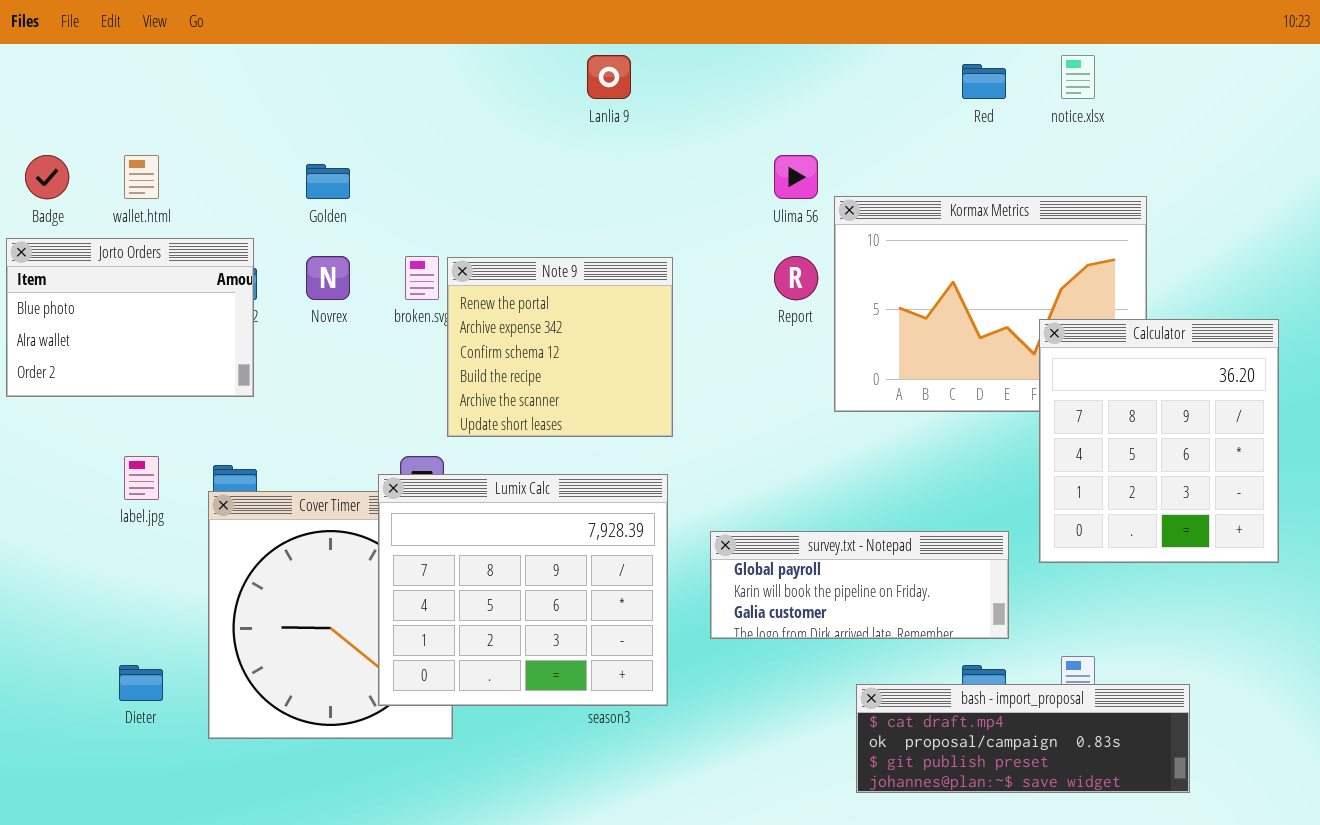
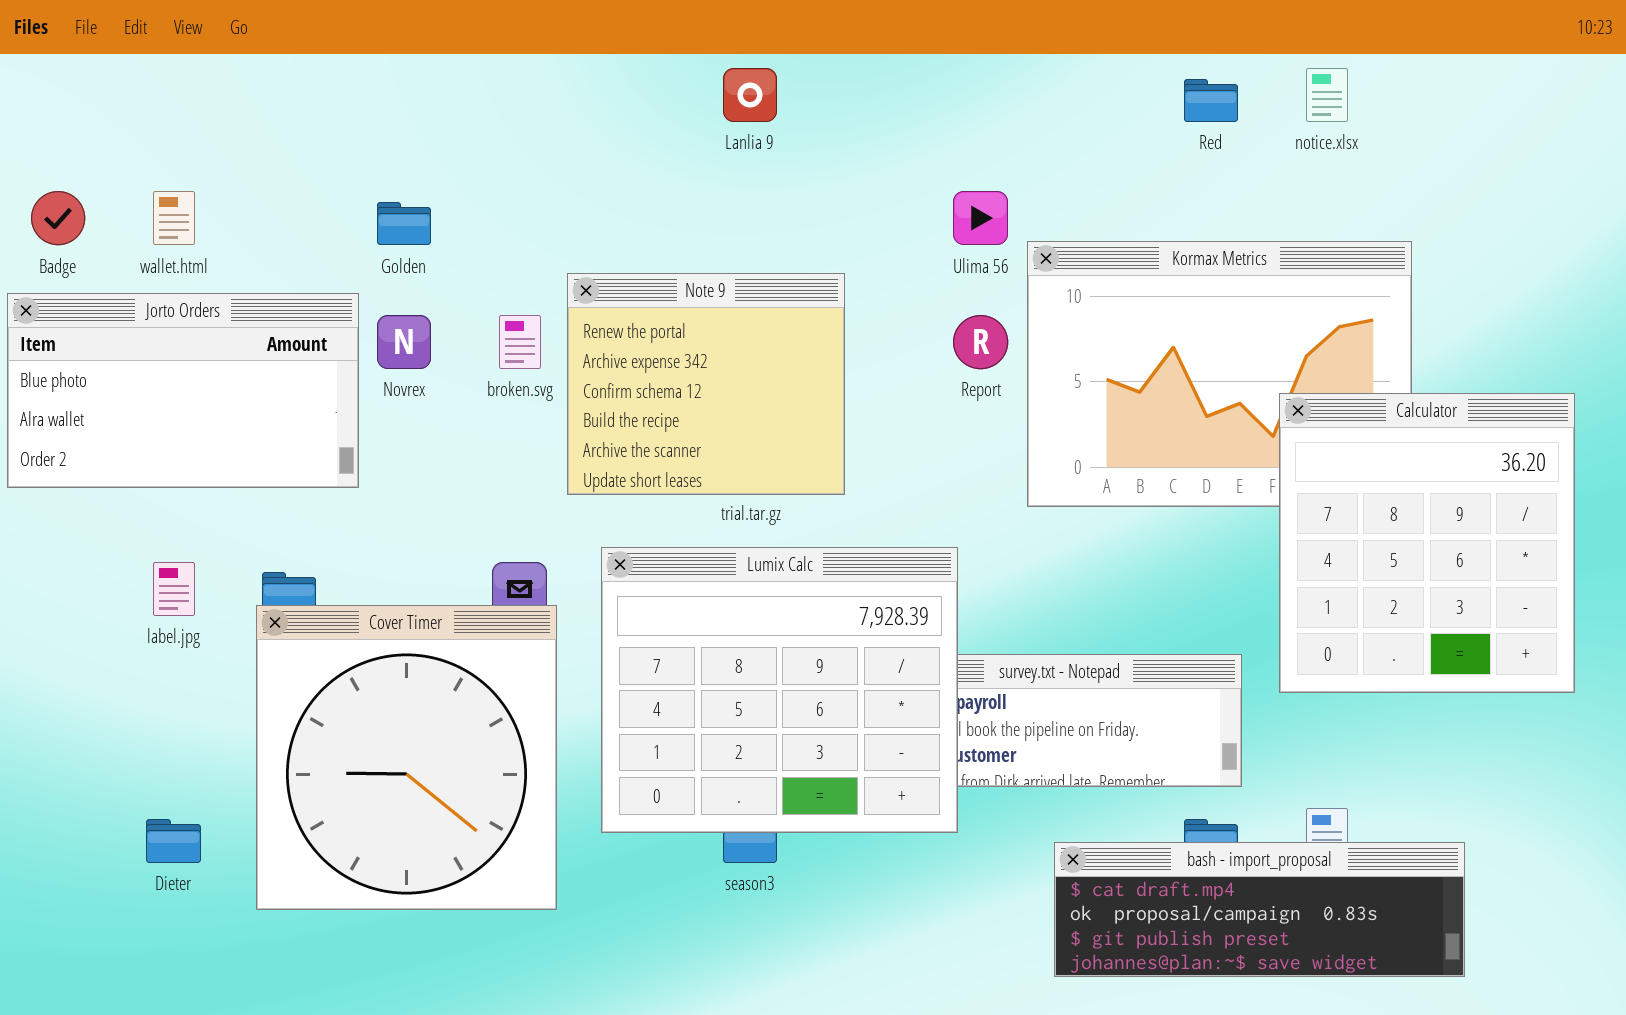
Jorto Orders: [6,238,254,397] -> [7,293,359,488], resized
Note 9: [447,257,673,437] -> [567,273,845,495], moved
Lumix Calc: [378,474,668,706] -> [601,547,958,833], moved

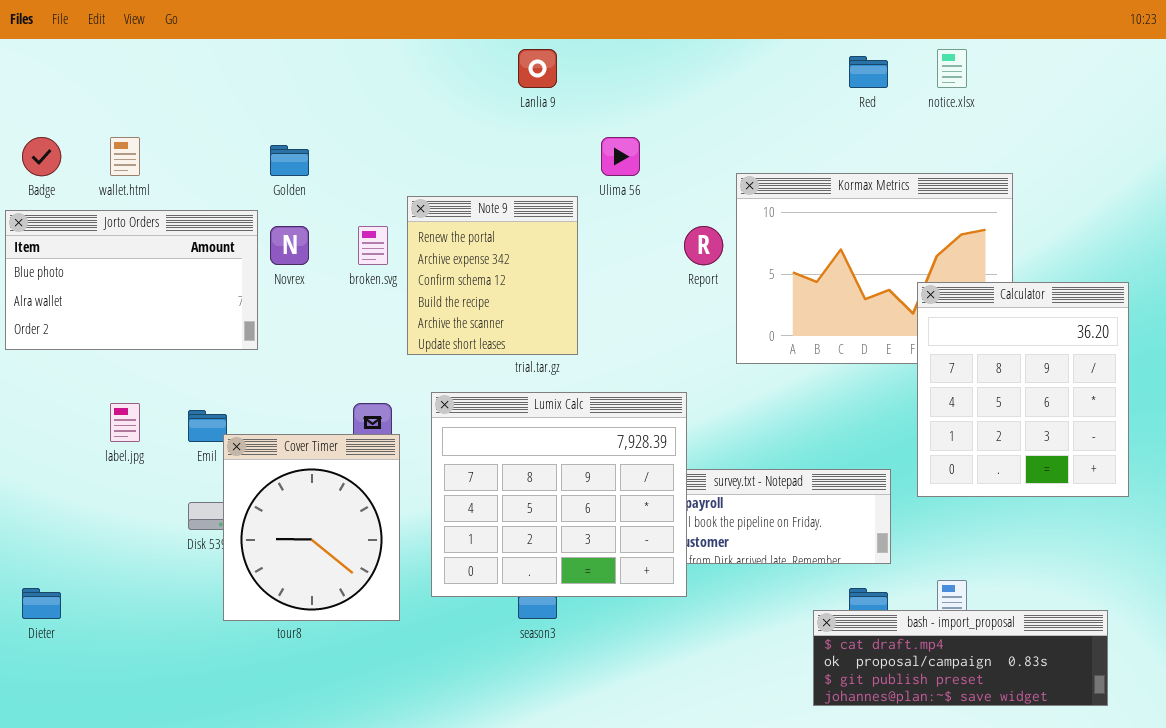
Ulima 56: [953,191,1008,245] -> [601,137,640,176], moved
Note 9: [567,273,845,495] -> [407,196,578,355], resized
Cover Timer: [256,605,557,910] -> [223,434,400,621], resized
Dieter: [146,819,201,863] -> [22,588,61,619], moved
bash - import_proposal: [1054,842,1465,977] -> [813,610,1108,706], moved

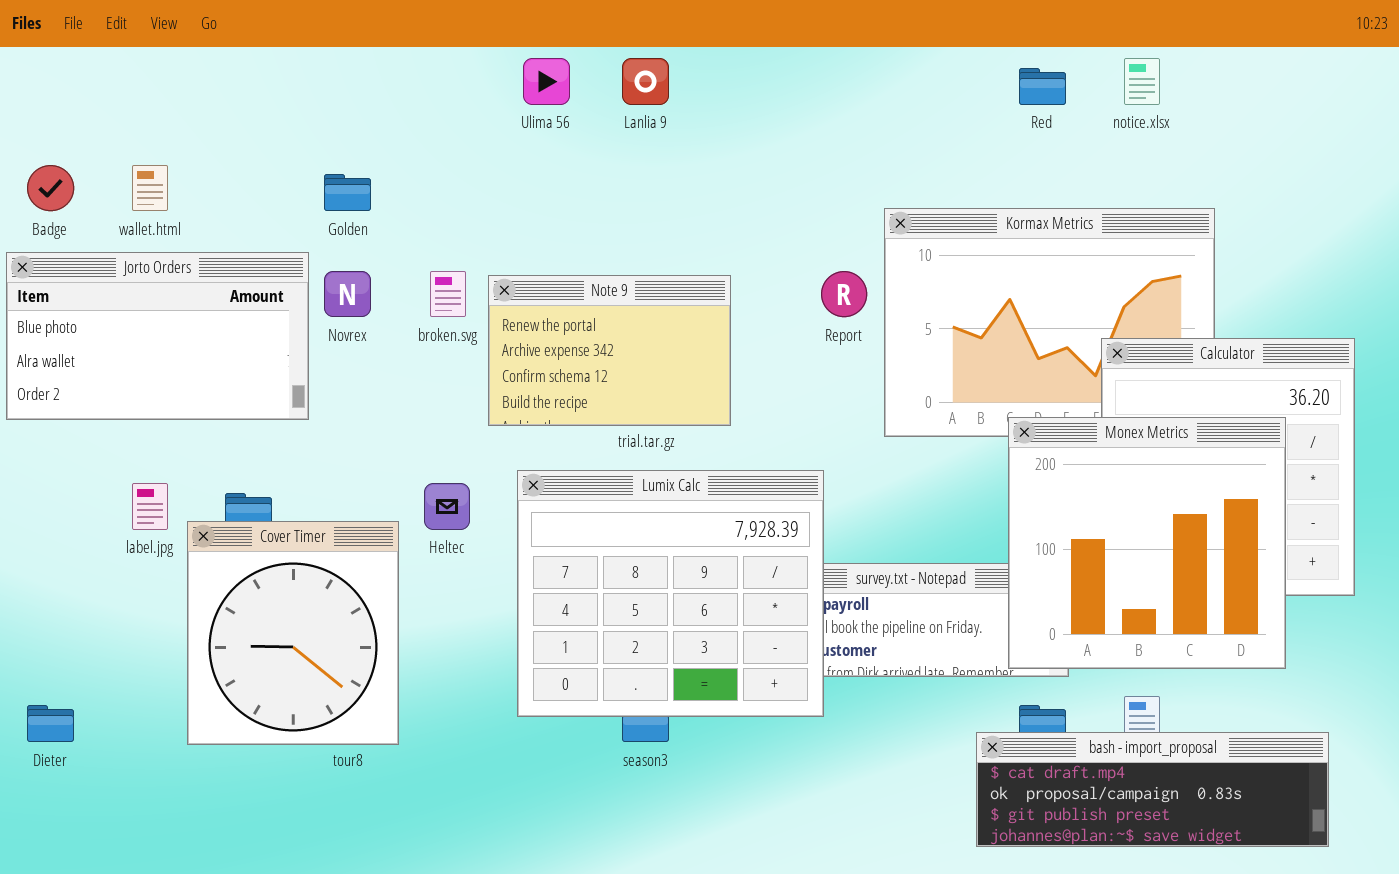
Ulima 56: [601,137,640,176] -> [523,58,570,105], moved
Note 9: [407,196,578,355] -> [488,275,731,426], resized
Monex Metrics: none -> [1008,417,1286,669], opened
Cover Timer: [223,434,400,621] -> [187,521,399,745], moved

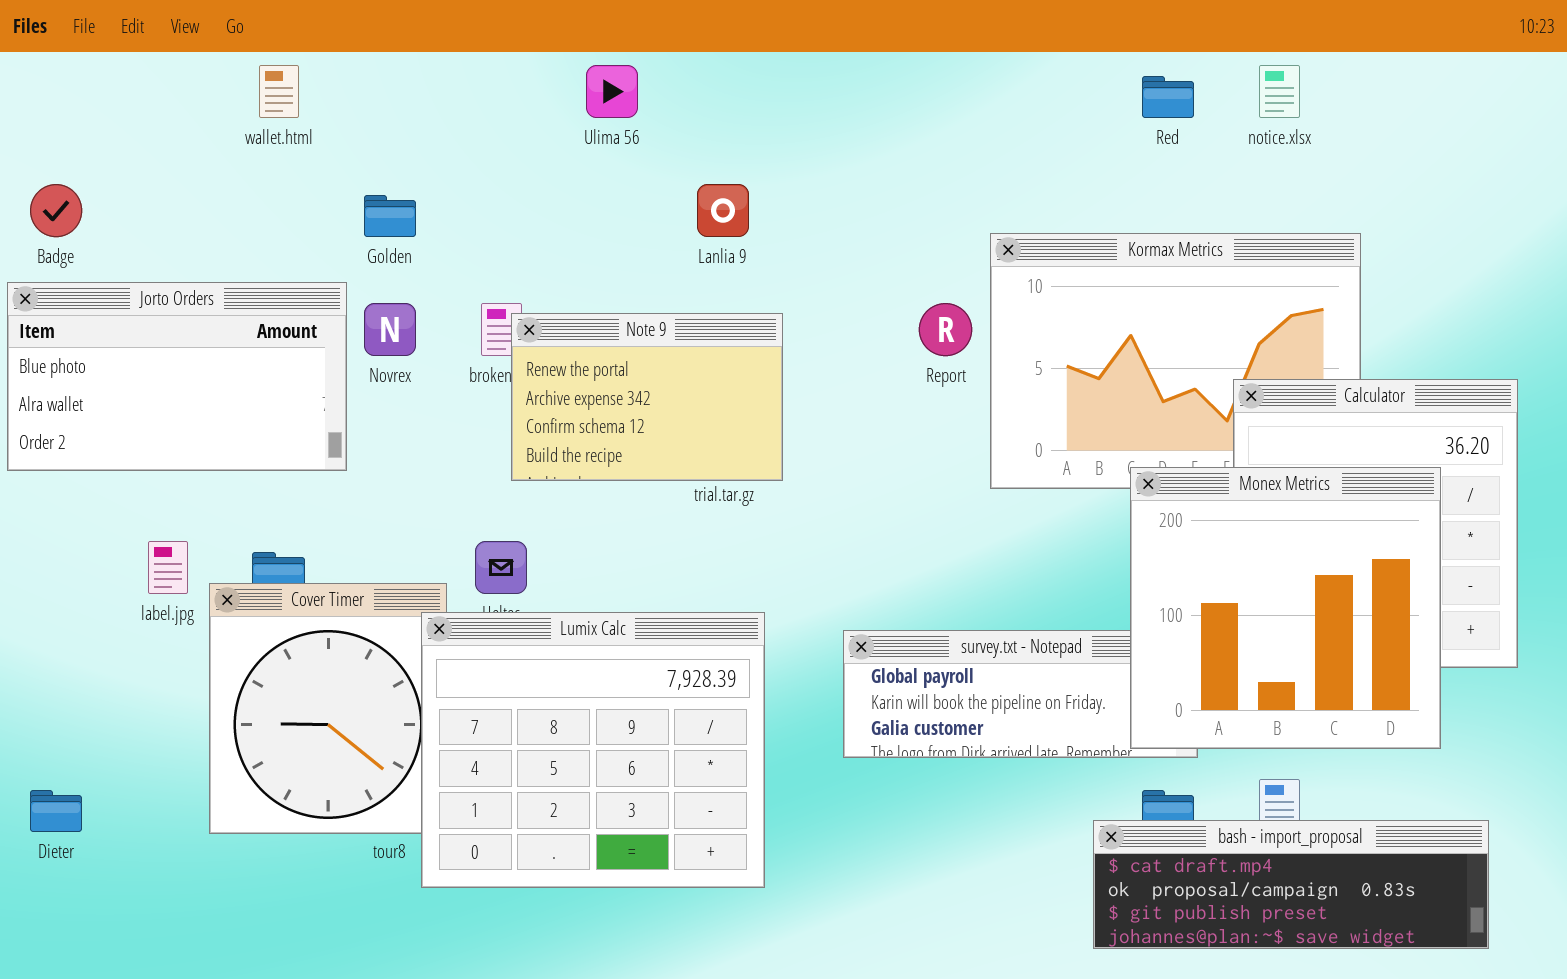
Lanlia 9: [622,58,669,105] -> [697,184,749,237], moved
wallet.html: [132,165,168,211] -> [259,65,299,118], moved
Note 9: [488,275,731,426] -> [511,313,783,481], moved
Lumix Calc: [517,470,824,717] -> [421,612,765,888], moved

